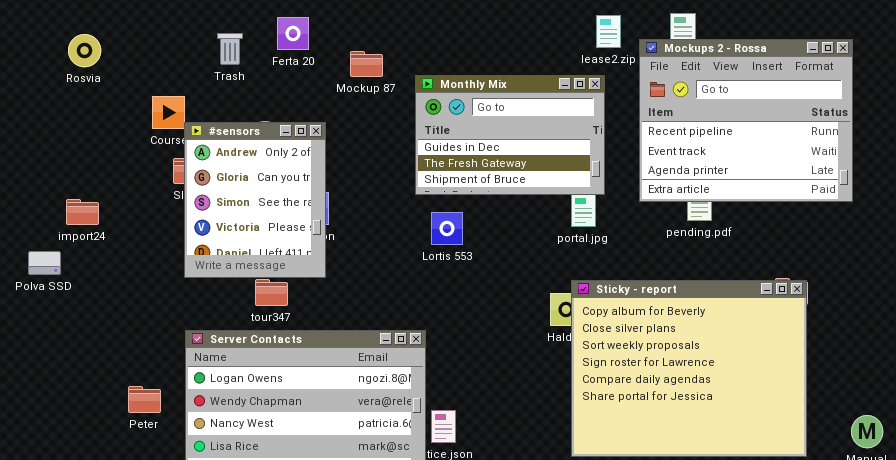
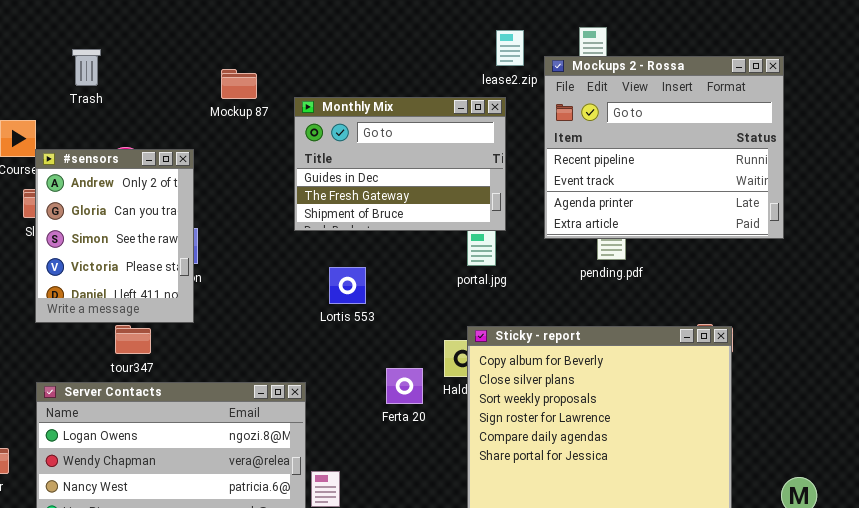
Ferta 20: [277,17,309,50] -> [386,368,423,404], moved
Lortis 553: [431,212,463,245] -> [329,267,366,304], moved

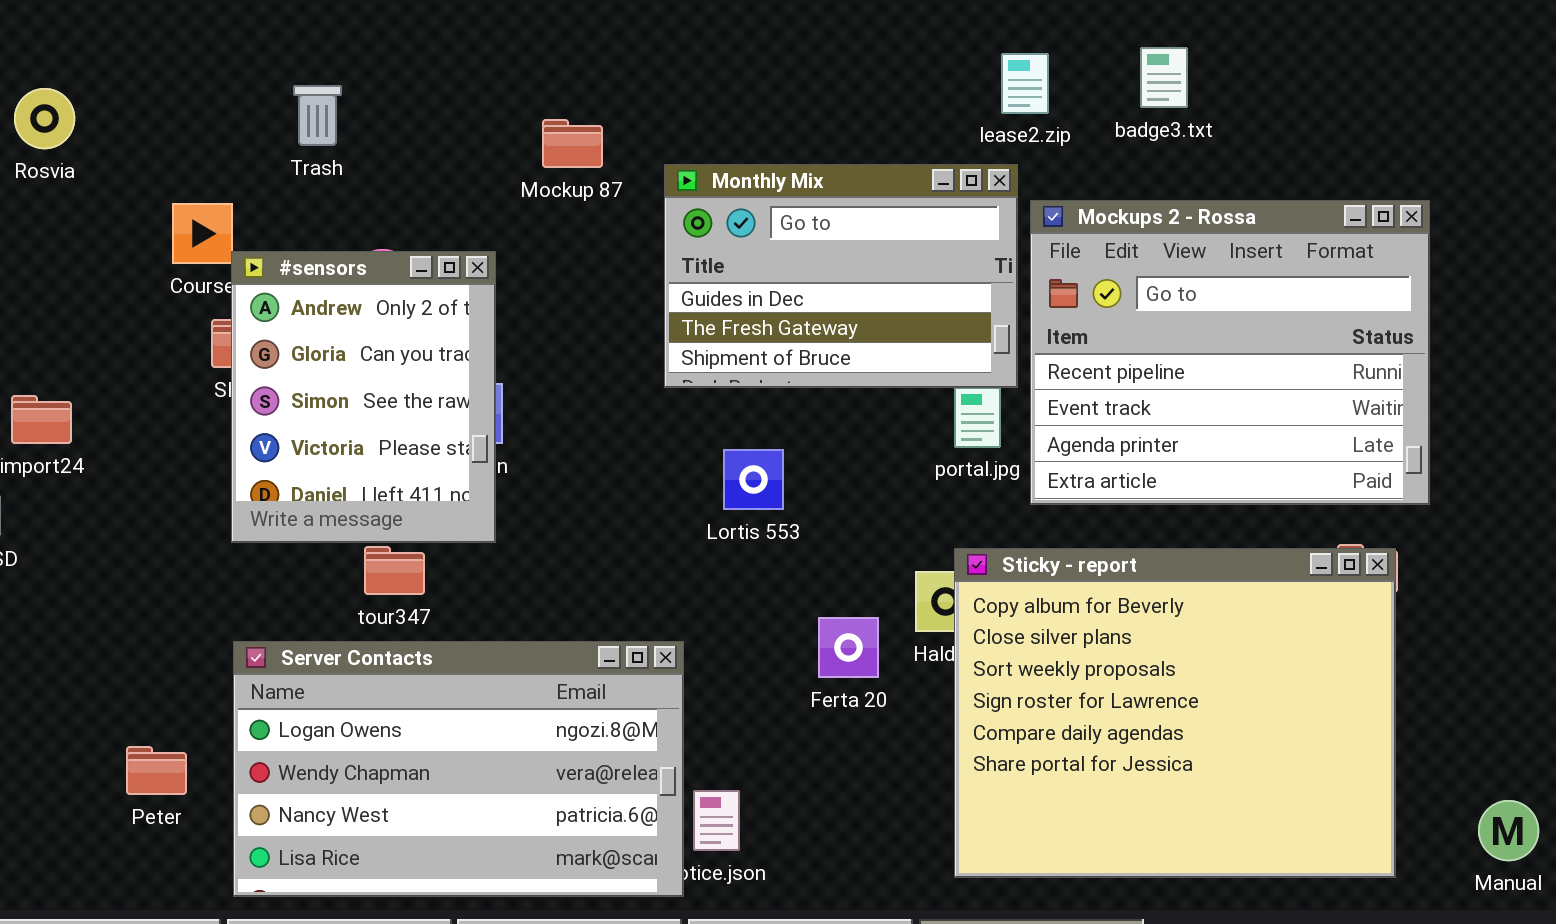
Mockups 2 - Rossa: [544,56,784,239] -> [1030,200,1430,505], moved

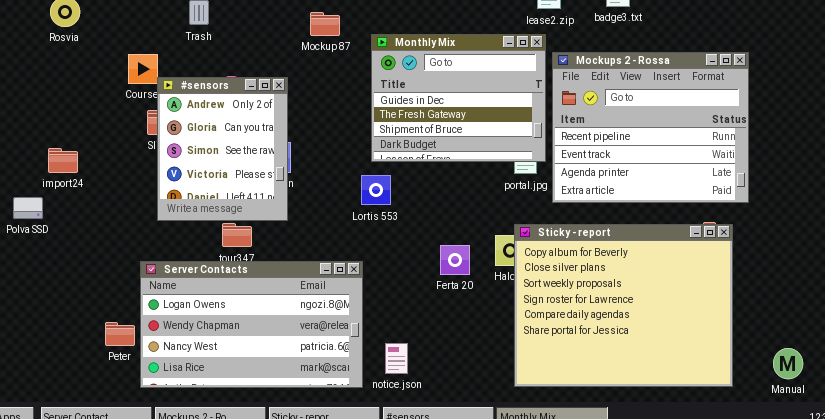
Monthly Mix: [664,164,1018,388] -> [371,34,546,162], resized
Lortis 553: [723,449,784,510] -> [361,175,391,205], moved
Ferta 20: [818,617,879,678] -> [440,245,470,275], moved
Server Contacts: [233,641,684,897] -> [140,261,363,388], moved

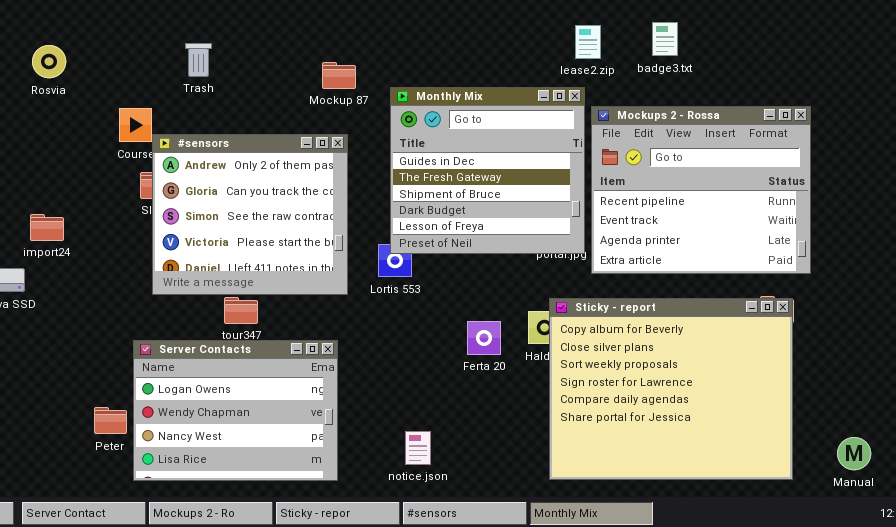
Monthly Mix: [371,34,546,162] -> [390,87,585,254], resized
#sensors: [157,77,288,221] -> [152,134,348,295], resized
Server Contacts: [140,261,363,388] -> [133,340,338,481], resized

